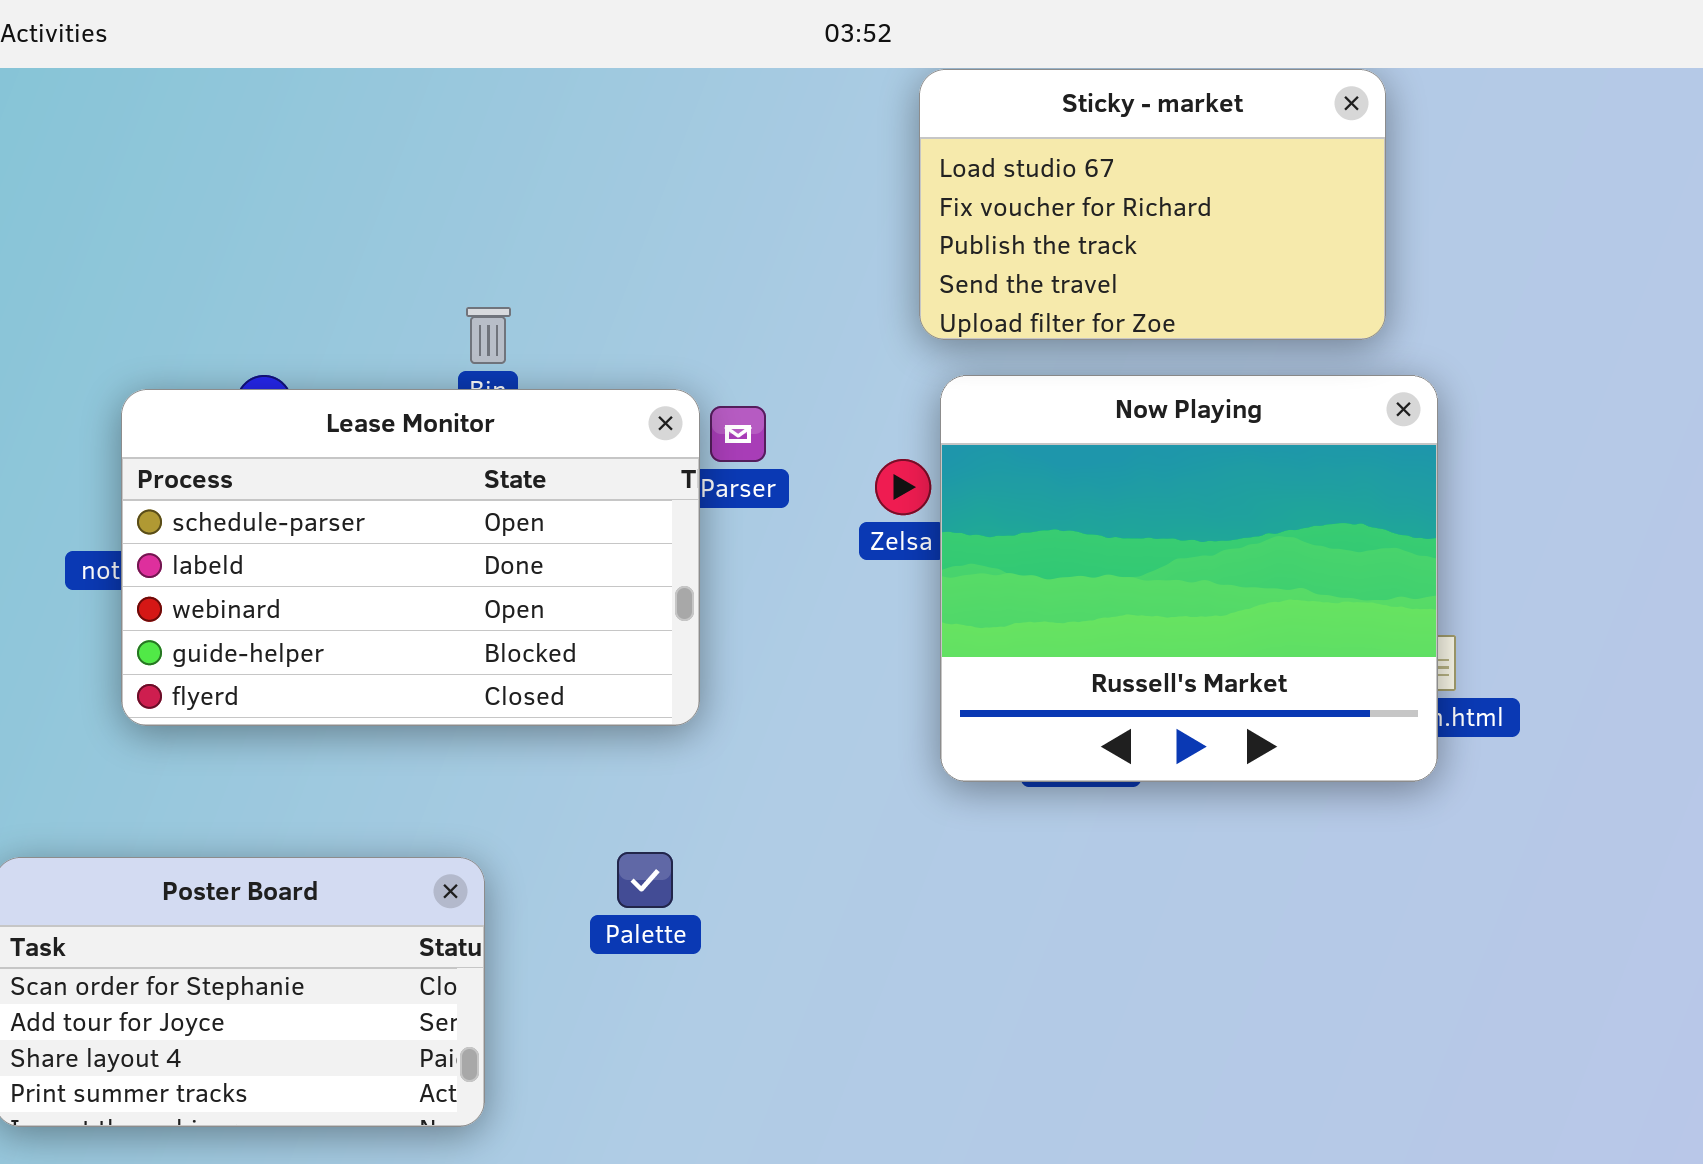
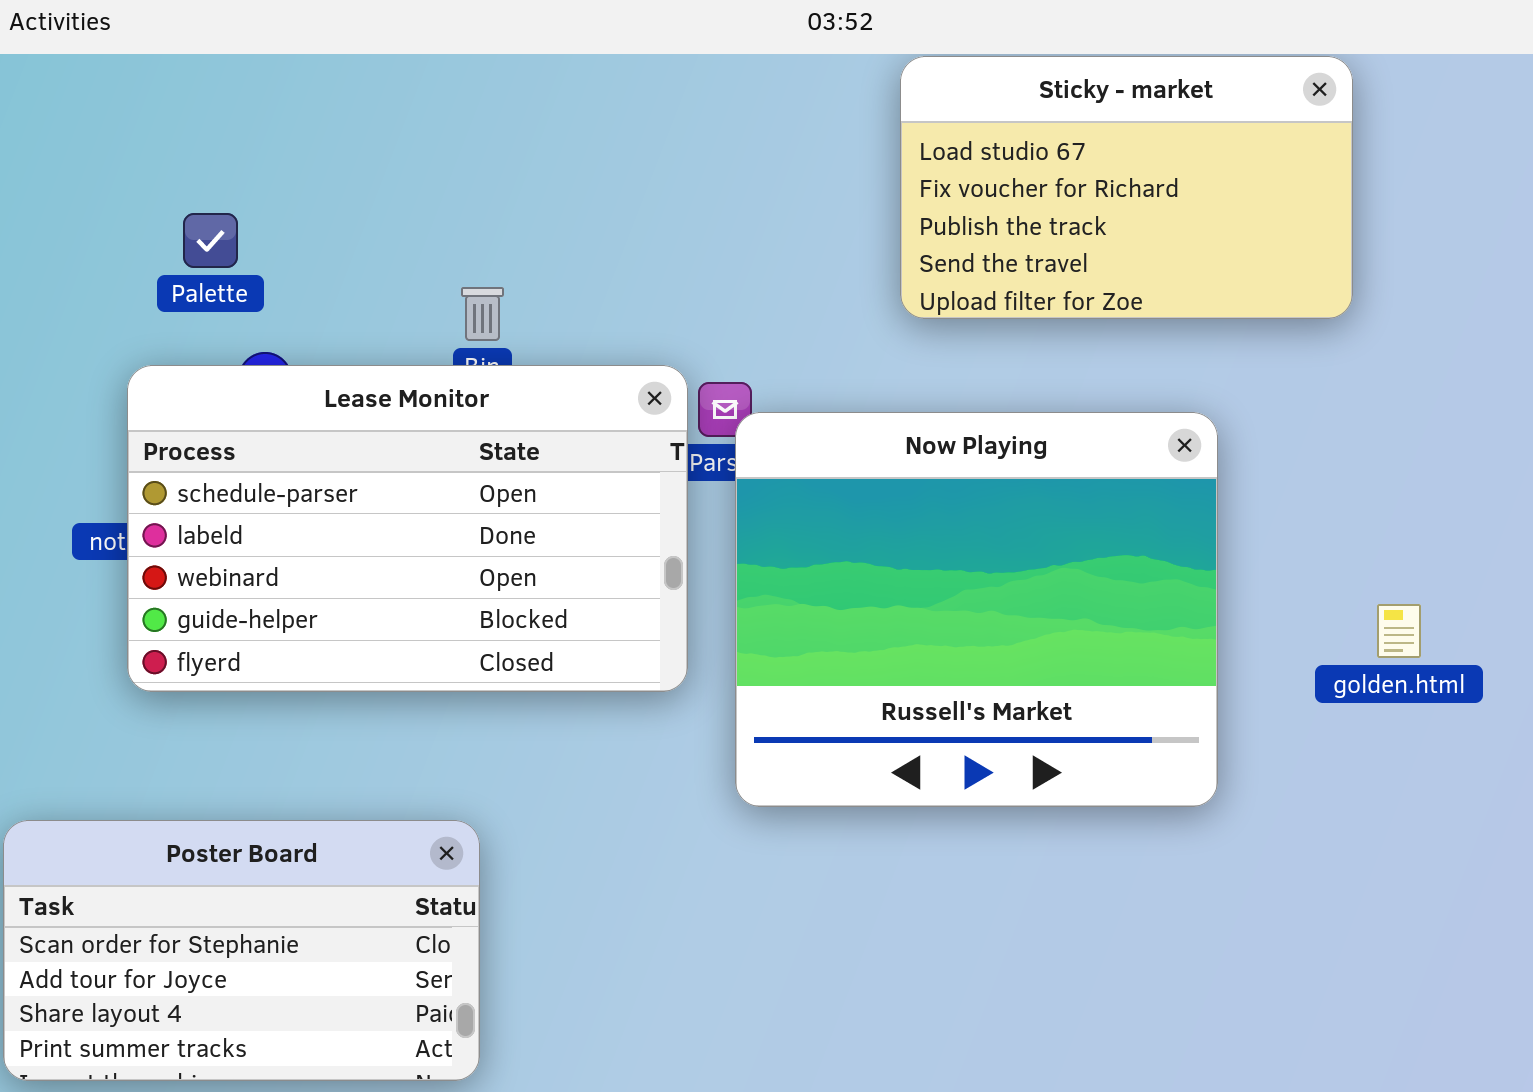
Now Playing: [940,375,1438,782] -> [735,412,1218,807], moved
Palette: [617,852,673,908] -> [183,213,238,268], moved

